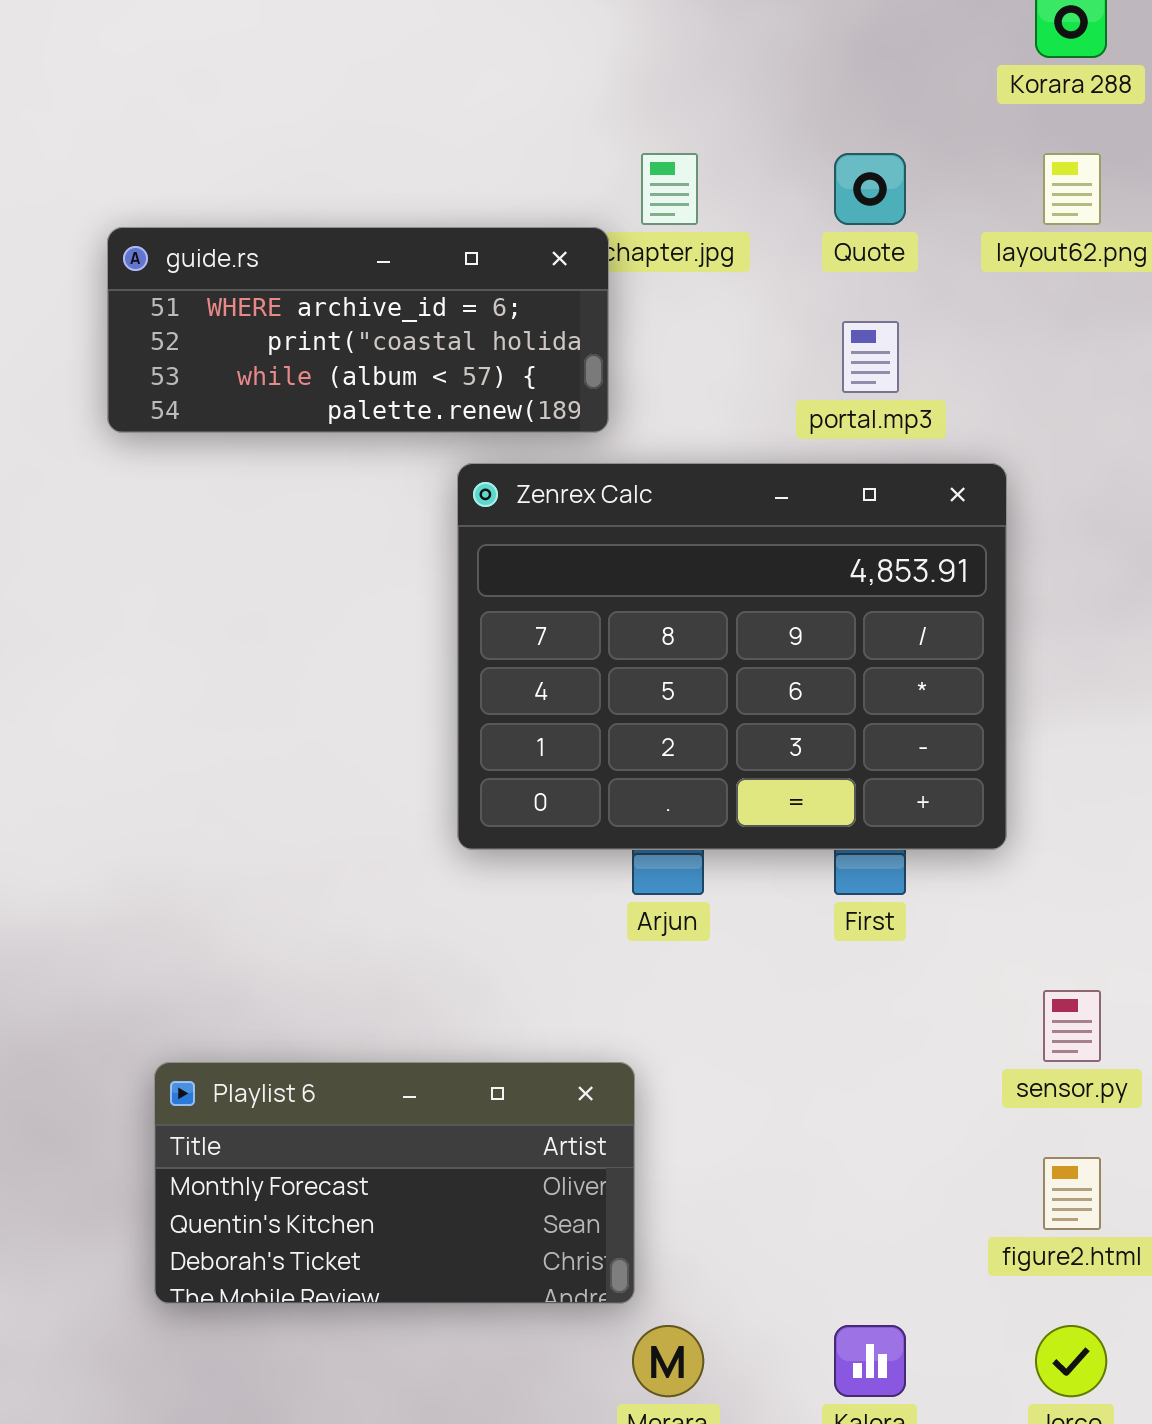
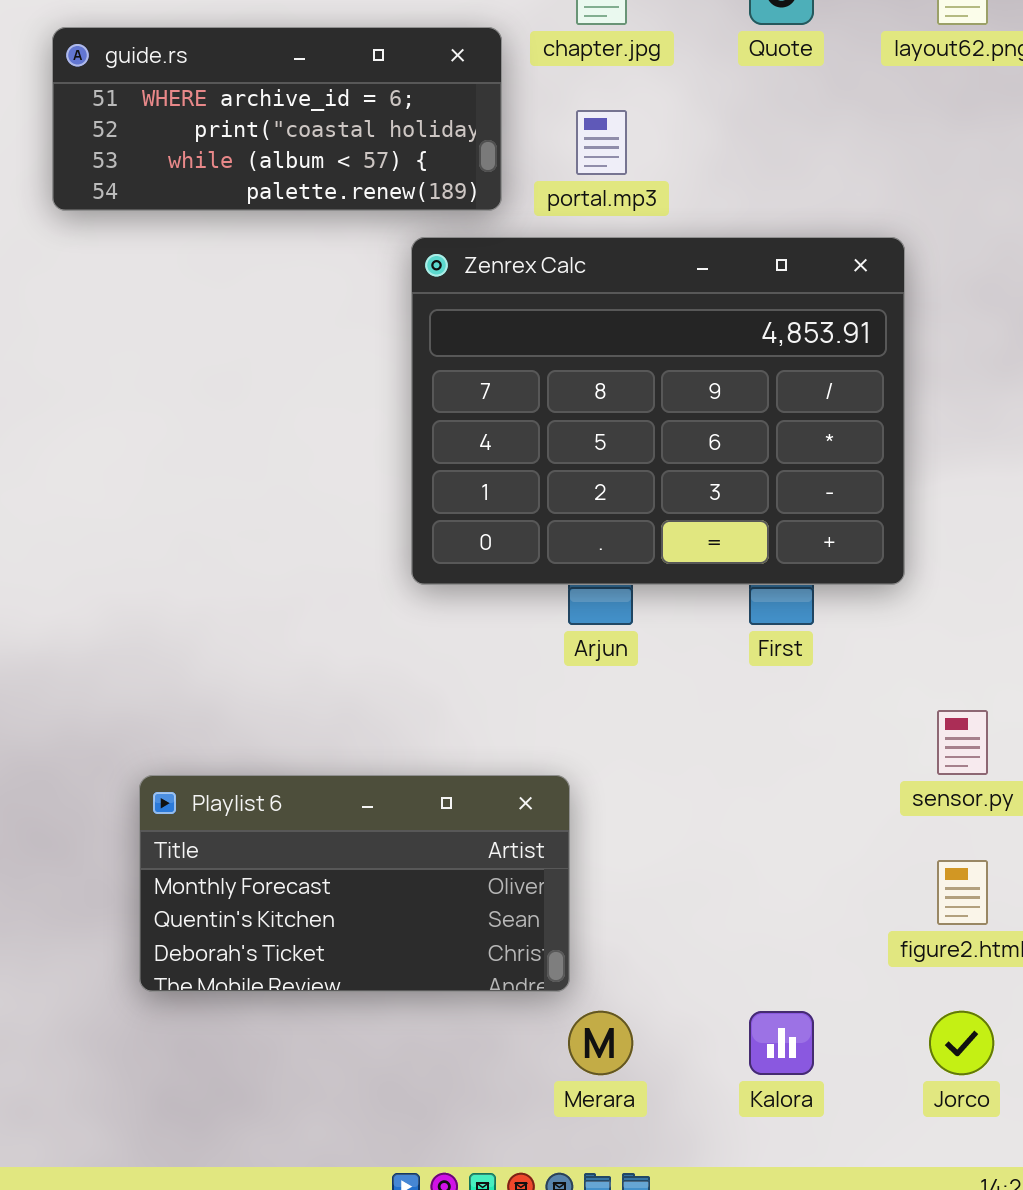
guide.rs: [107,227,609,433] -> [52,27,502,211], moved
portal.mp3: [842,321,899,393] -> [576,110,627,175], moved

